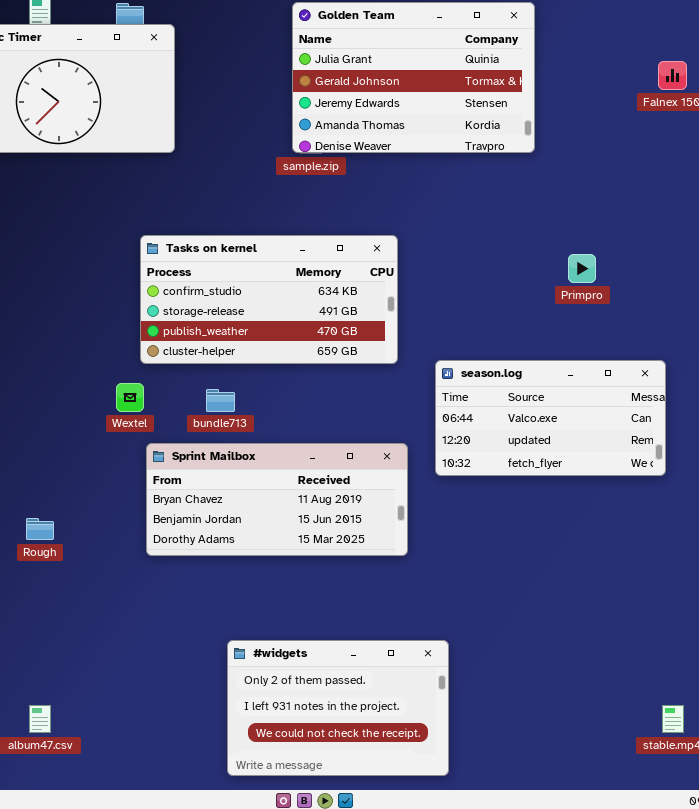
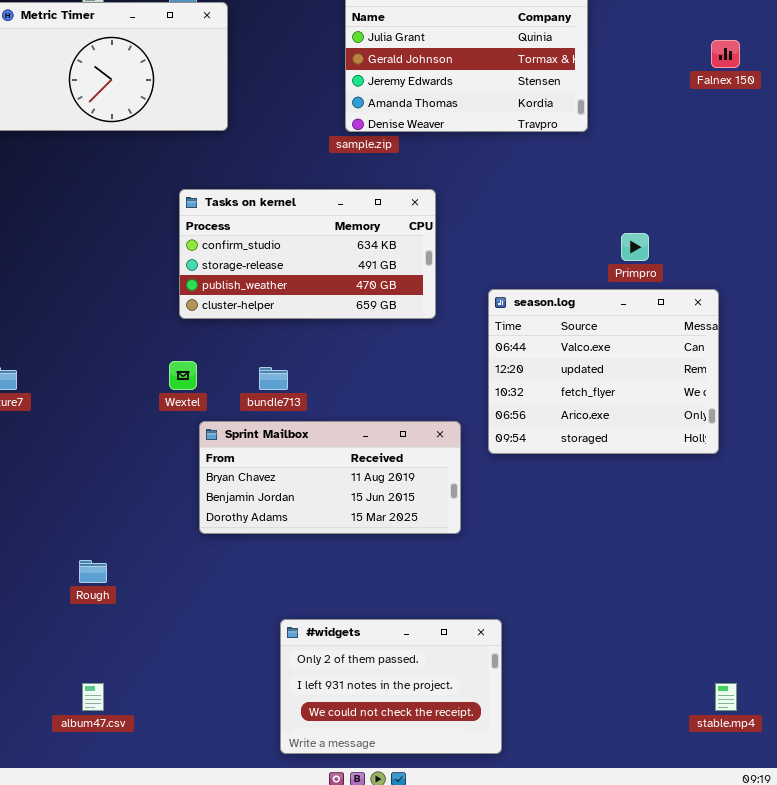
Tasks on kernel: [140,235,398,364] -> [179,189,436,319], moved
season.log: [435,360,666,476] -> [488,289,719,454], resized
Rough: [26,518,54,540] -> [79,560,107,583], moved

